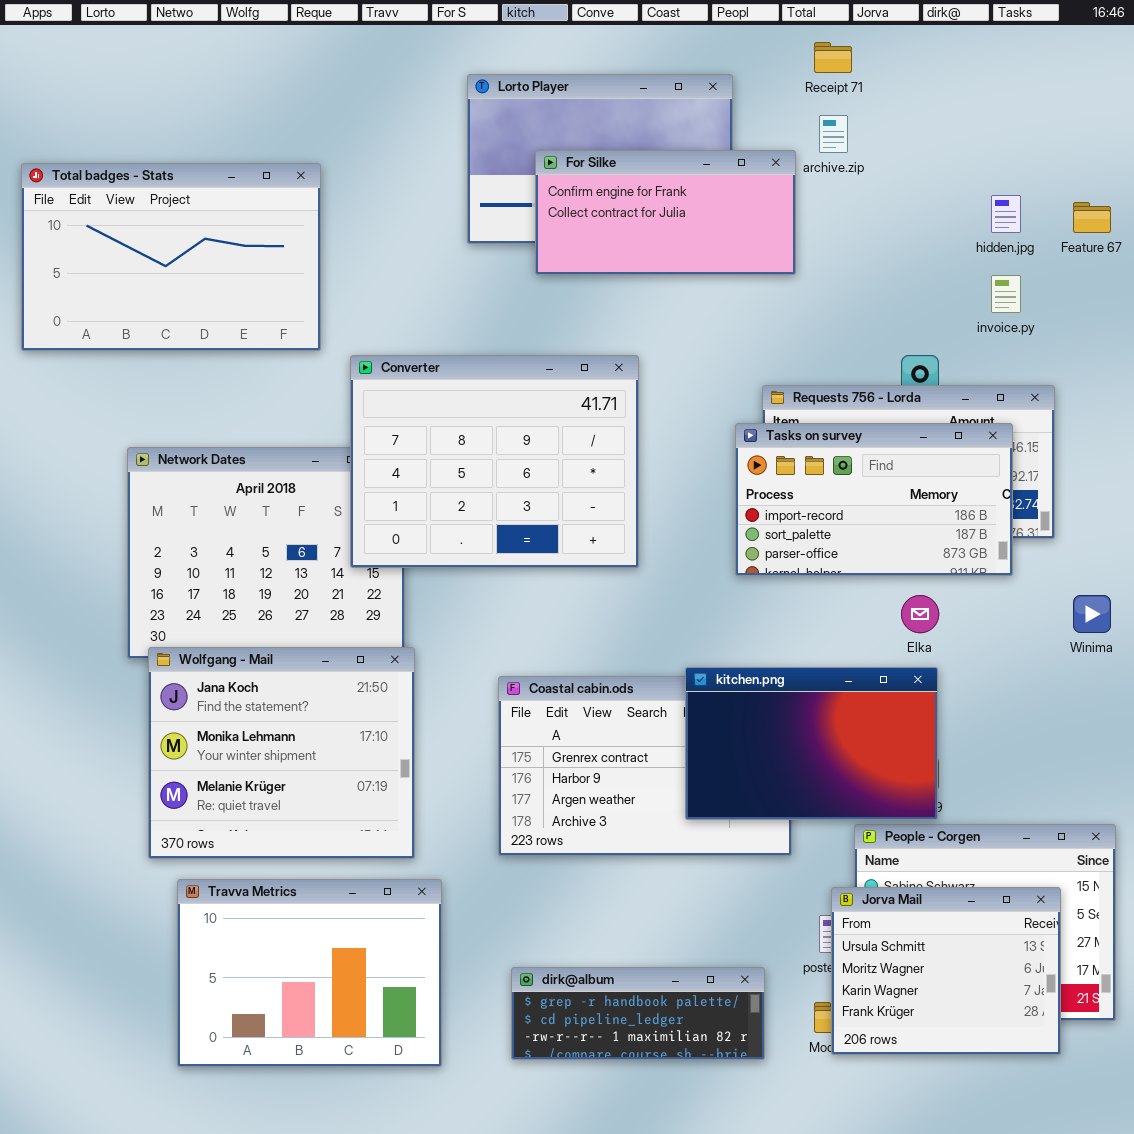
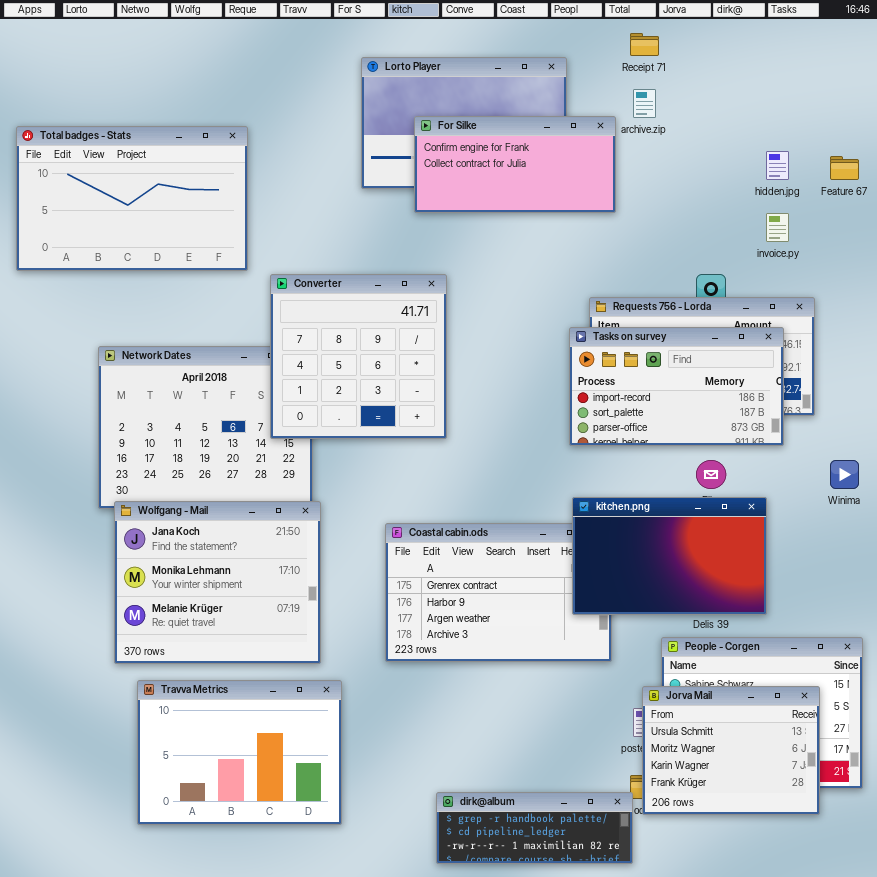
Converter: [350,355,639,568] -> [270,274,447,439], resized
kitchen.png: [685,667,938,820] -> [572,497,767,615], moved
dirk@album: [511,967,765,1060] -> [436,792,633,864], moved

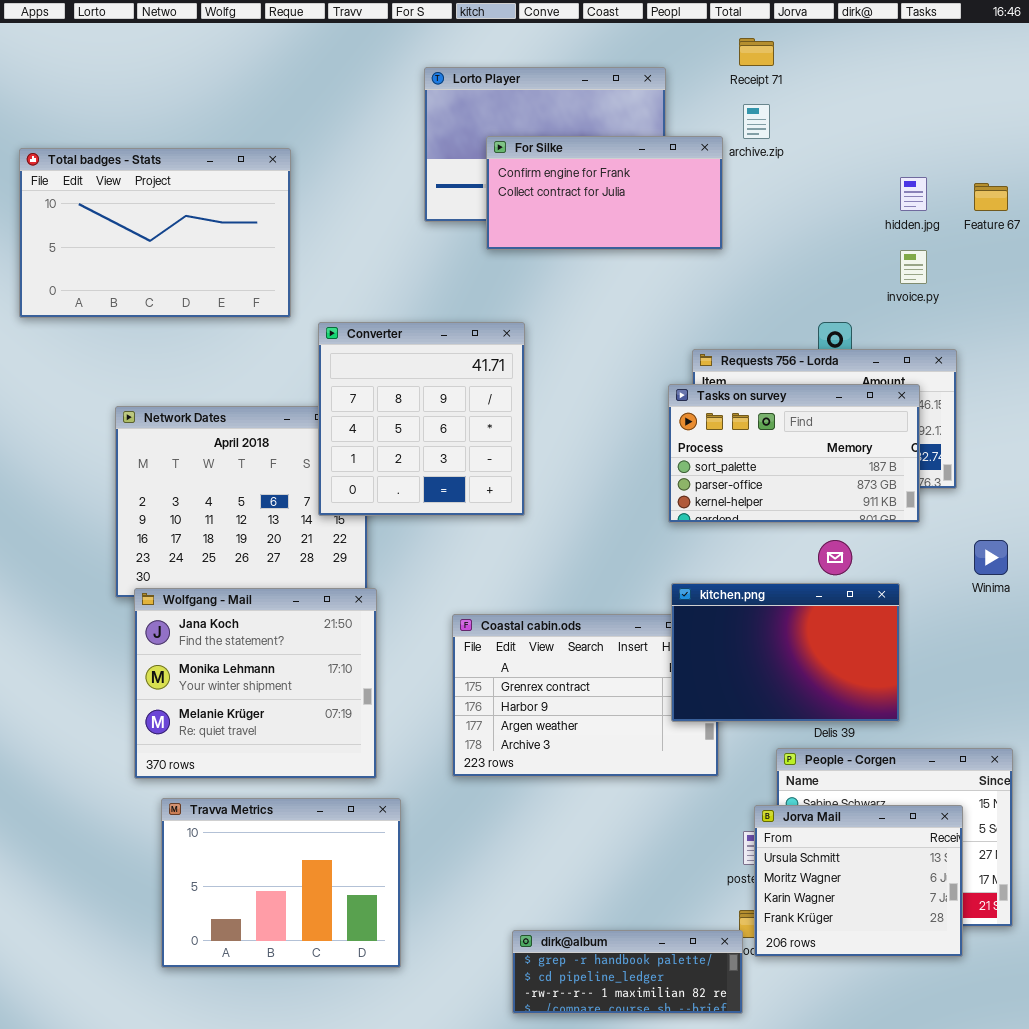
Tasks on survey: [569,327,784,446] -> [668,384,920,523], scrolled down 1 row

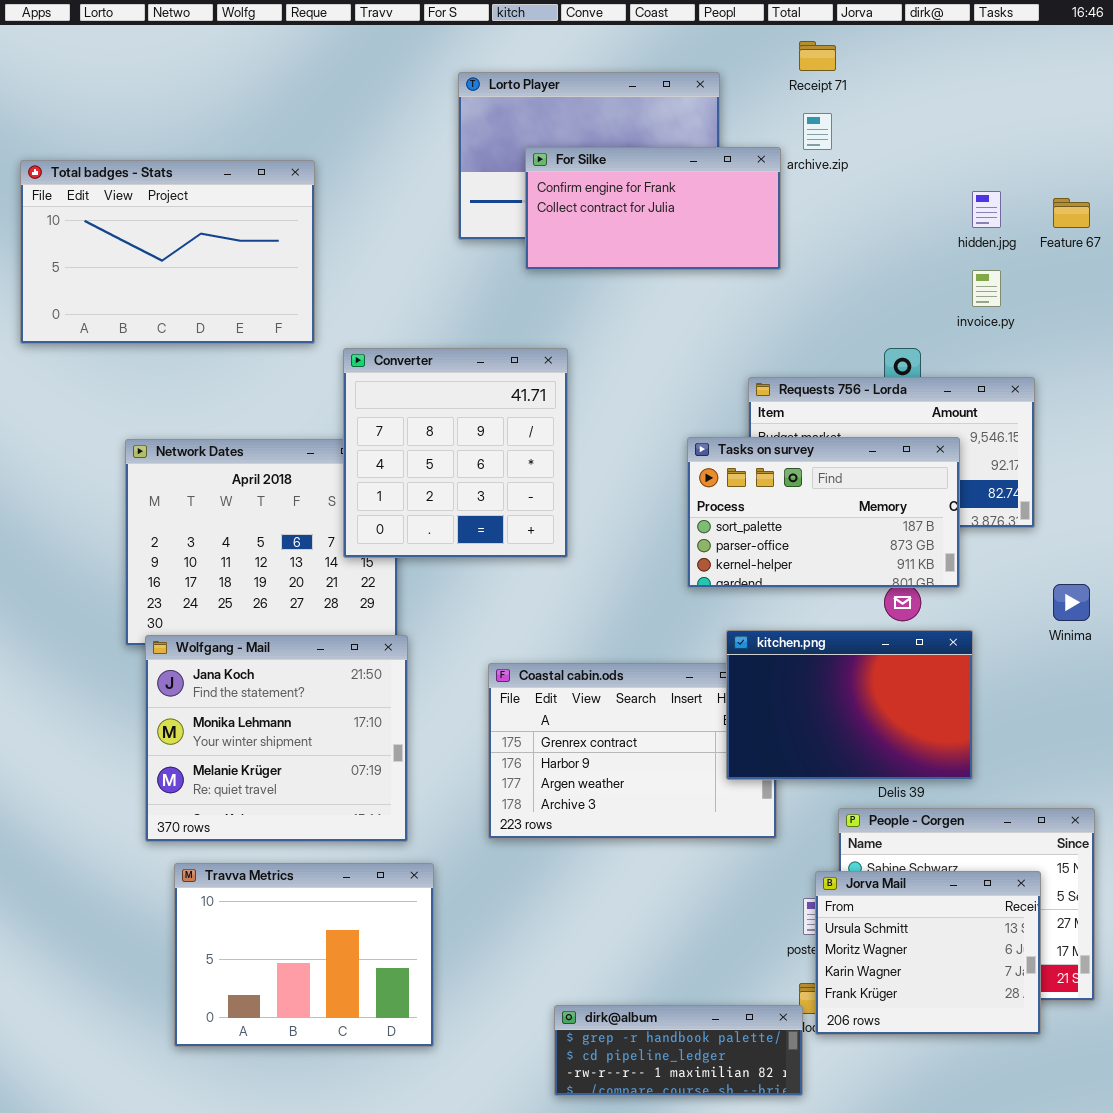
Tasks on survey: [668,384,920,523] -> [687,437,960,588], moved

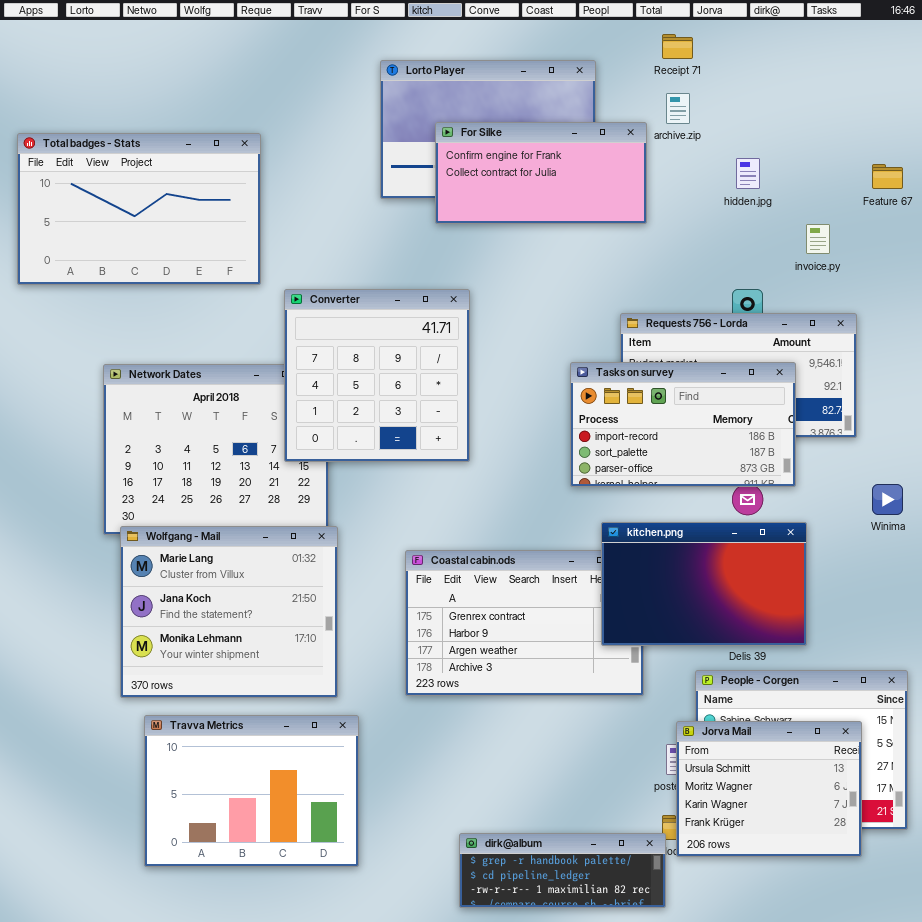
hidden.jpg: [972,191,1001,228] -> [736,158,760,189], moved
Tasks on survey: [687,437,960,588] -> [570,362,796,487], scrolled up 1 row
Wolfgang - Mail: [145,635,408,842] -> [120,526,338,698], scrolled up 1 row

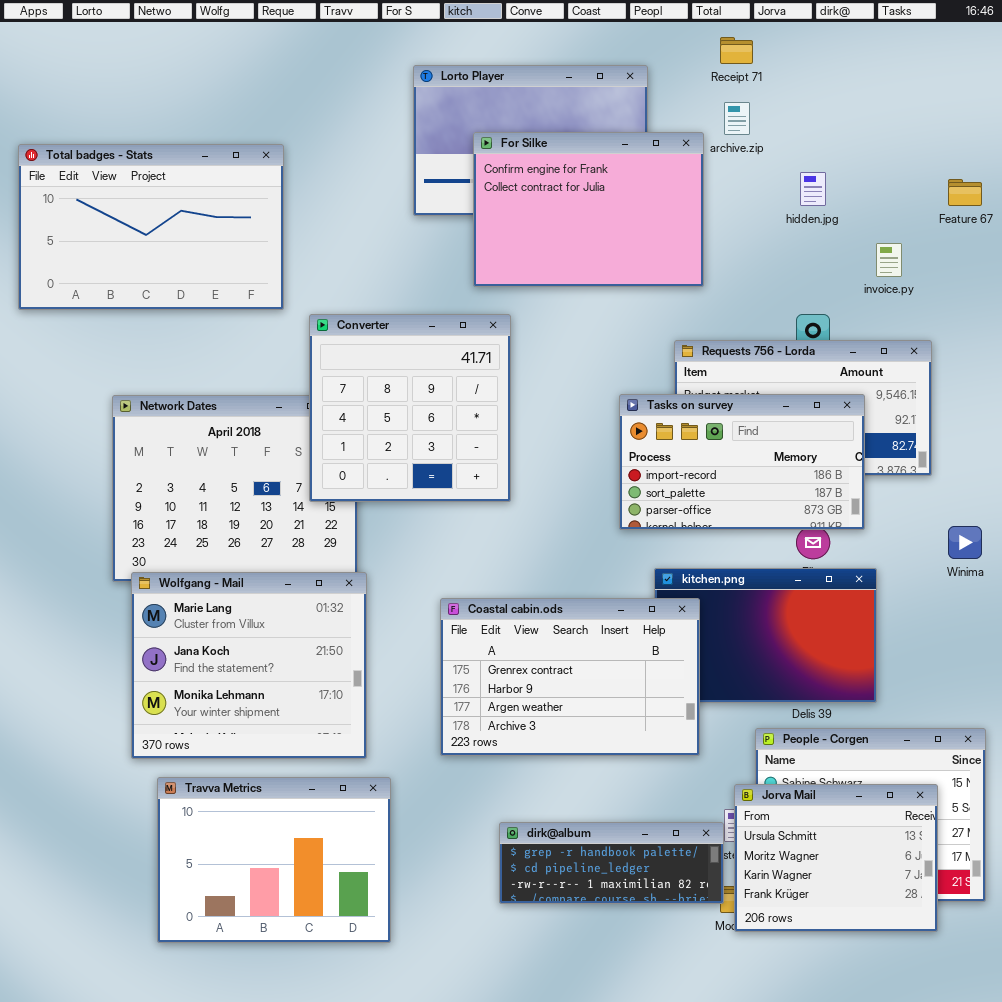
For Silke: [435,122,647,224] -> [473,132,704,287], resized
Coastal cabin.ods: [405,550,644,696] -> [440,598,700,756], raised
dirk@album: [459,833,666,908] -> [499,822,724,904], moved

